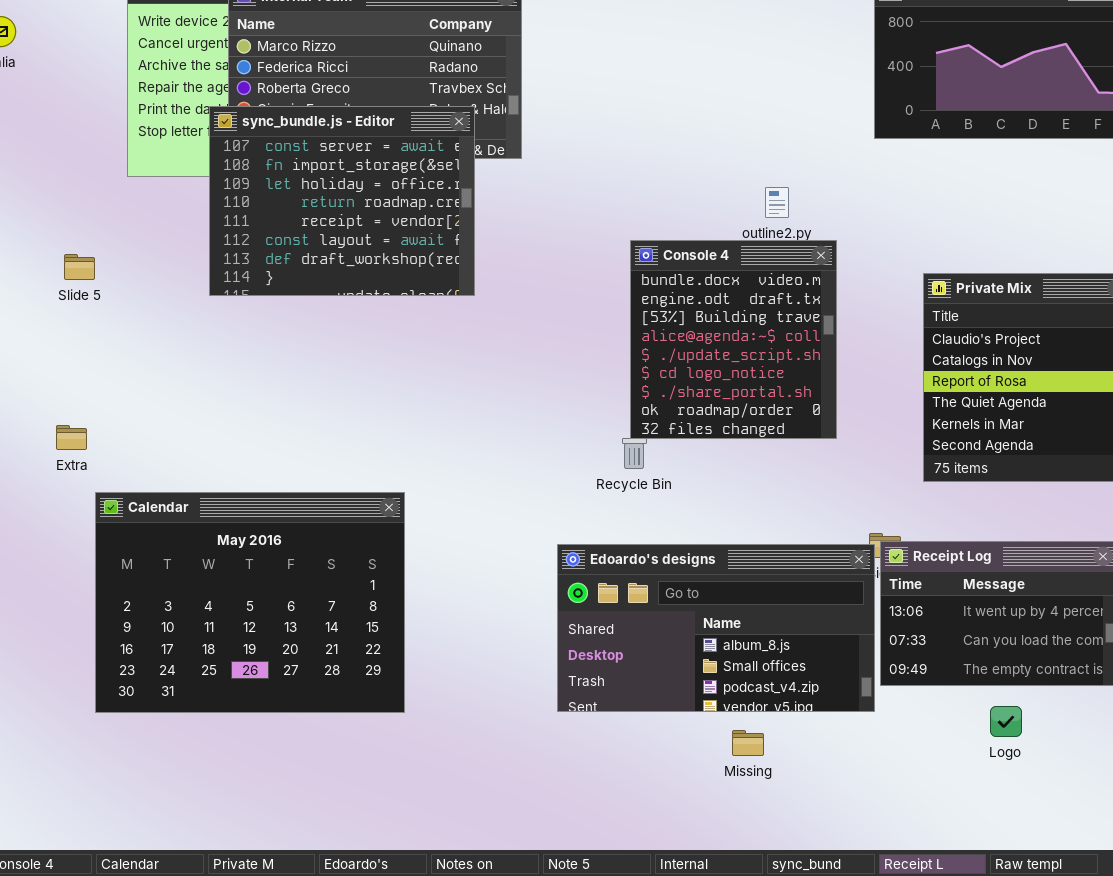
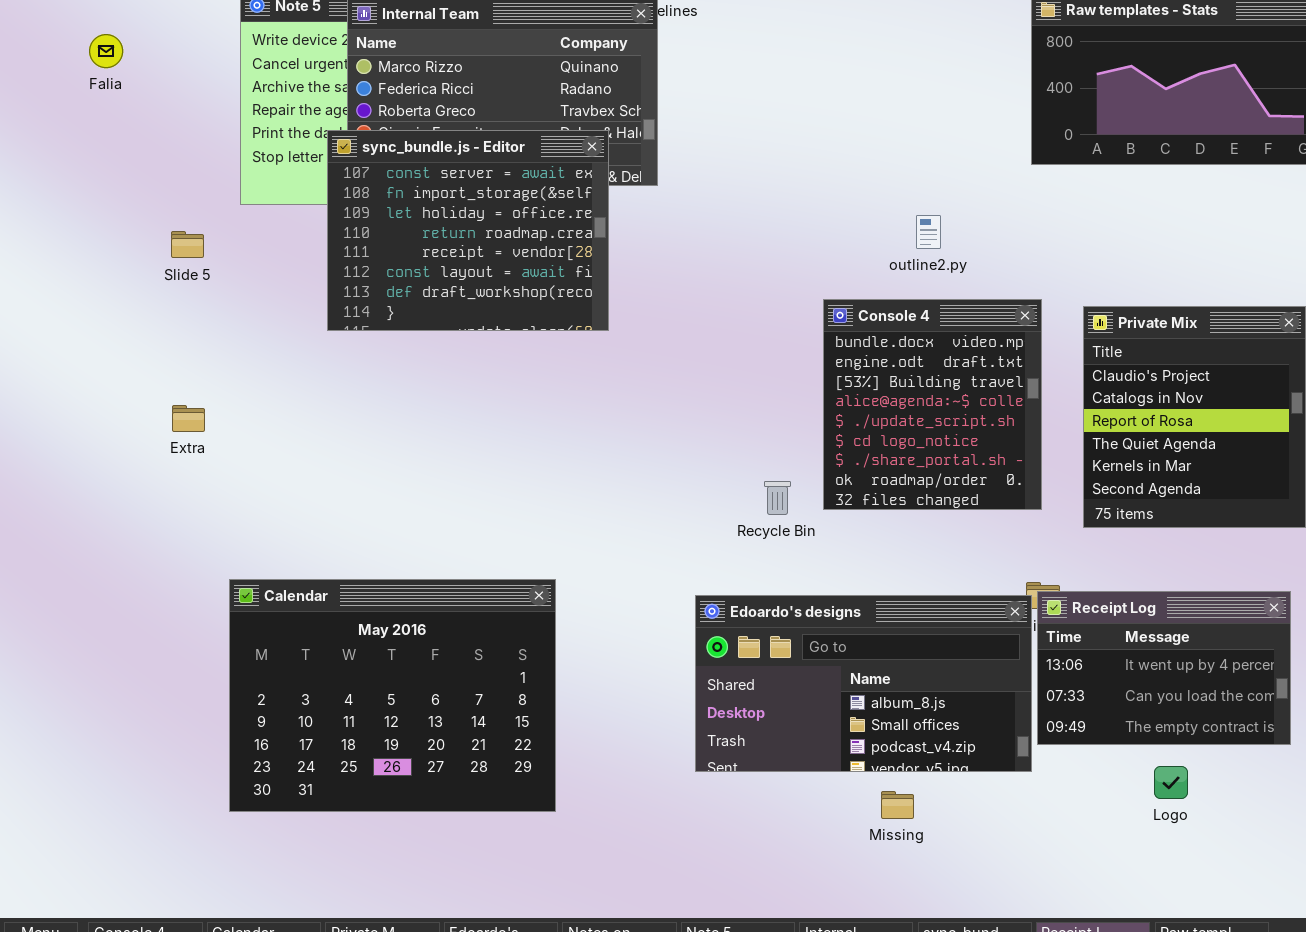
Console 4: [630,240,837,439] -> [823,299,1042,510], moved
Slide 5: [64,254,95,280] -> [171,231,204,258], moved
Extra: [56,425,87,450] -> [172,405,205,432], moved
Calendar: [95,492,405,713] -> [229,579,556,812], moved

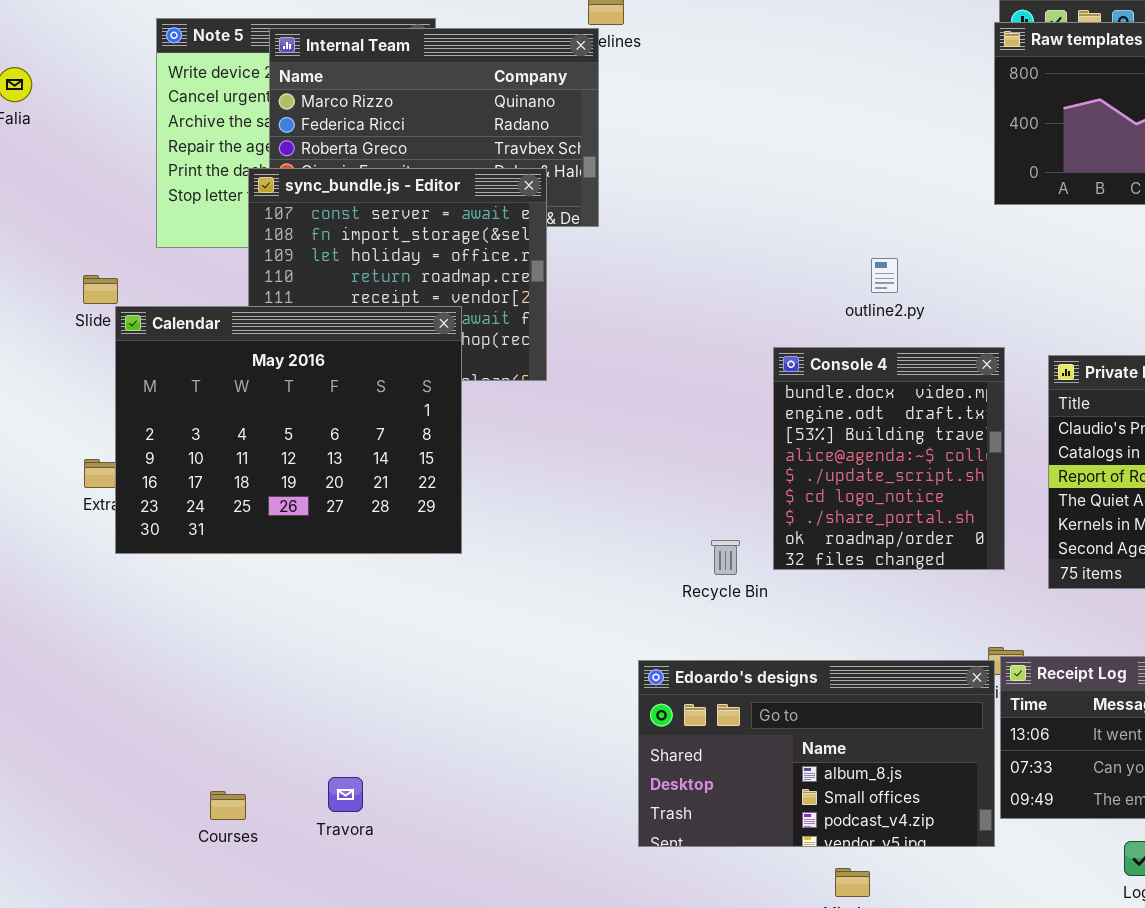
Calendar: [229,579,556,812] -> [115,306,462,554], moved

